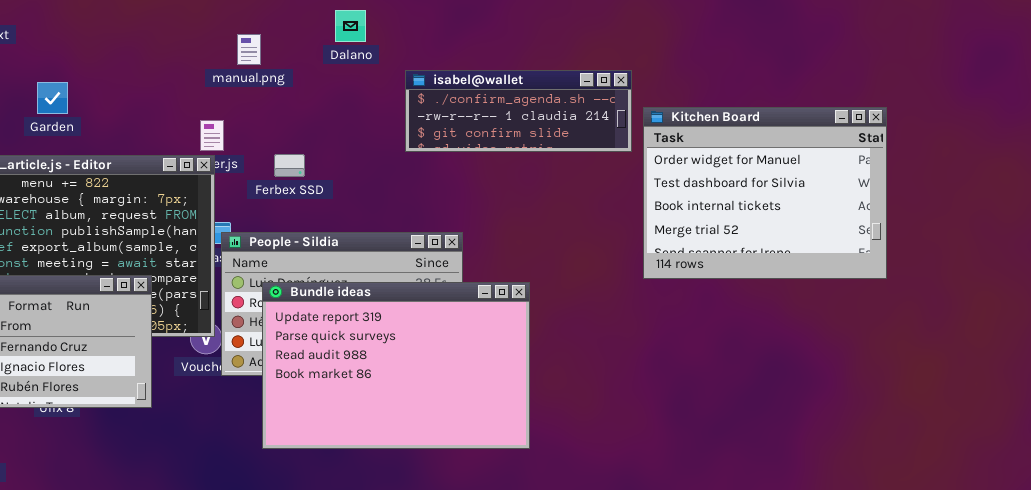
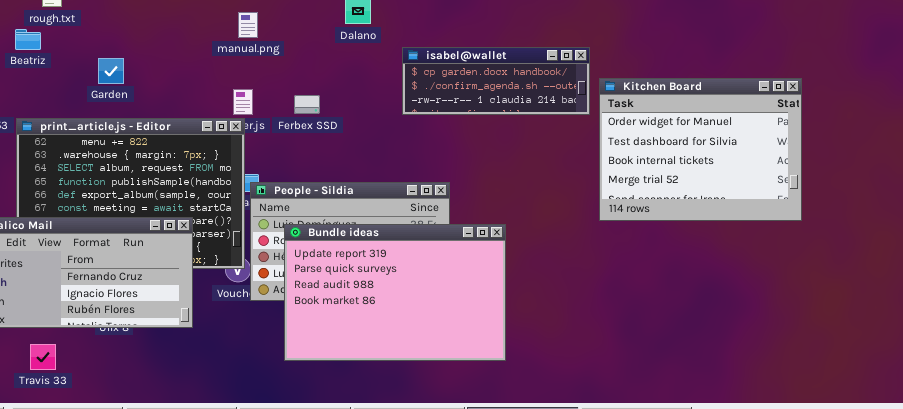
manual.png: [237,34,261,65] -> [238,12,258,38], moved
isabel@wallet: [405,70,632,152] -> [402,47,590,115], scrolled up 1 row
Ferbex SSD: [274,154,305,177] -> [294,95,320,114], moved

